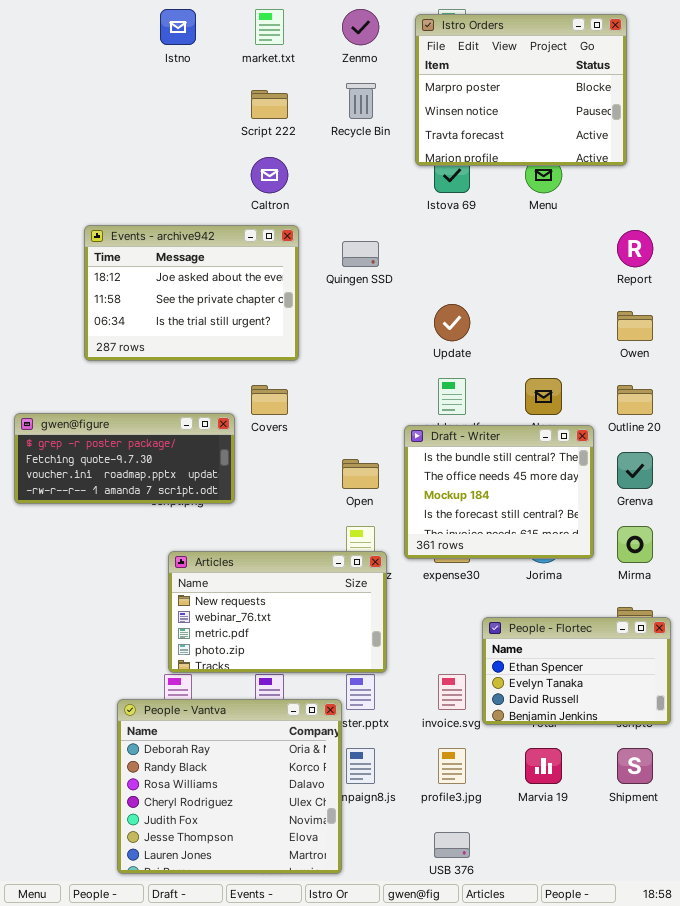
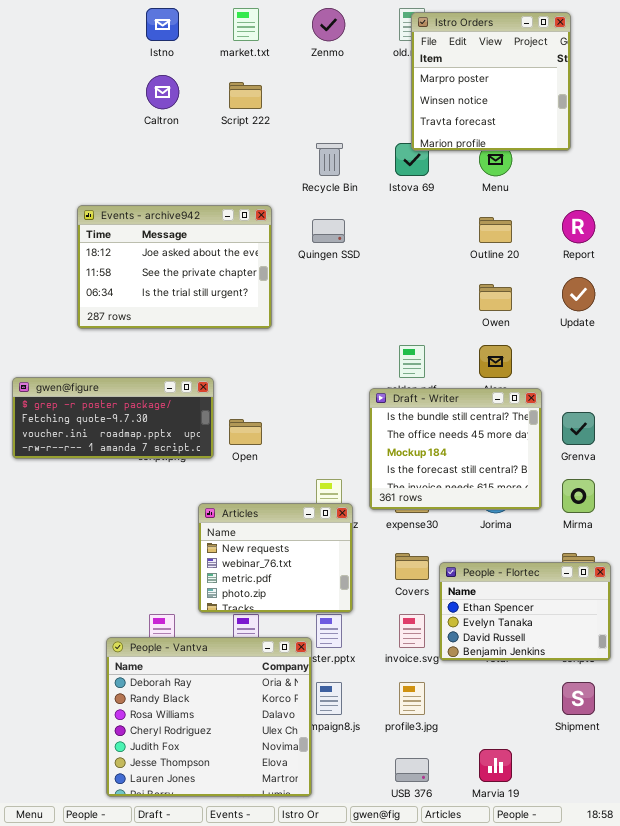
Istro Orders: [415,14,627,166] -> [411,12,571,151], resized
Recycle Bin: [346,83,376,119] -> [316,143,343,176], moved
Caltron: [251,157,288,193] -> [146,75,179,109], moved
Update: [434,304,470,341] -> [562,277,595,311], moved
Owen: [617,311,653,341] -> [479,284,512,311], moved
Covers: [251,385,288,415] -> [395,553,429,580], moved
Outline 20: [617,385,653,415] -> [479,217,512,243], moved
Open: [342,459,379,489] -> [229,419,262,445], moved
Articles: [168,551,387,673] -> [198,503,353,613], resized
Marvia 19: [525,748,562,784] -> [479,749,512,782], moved

